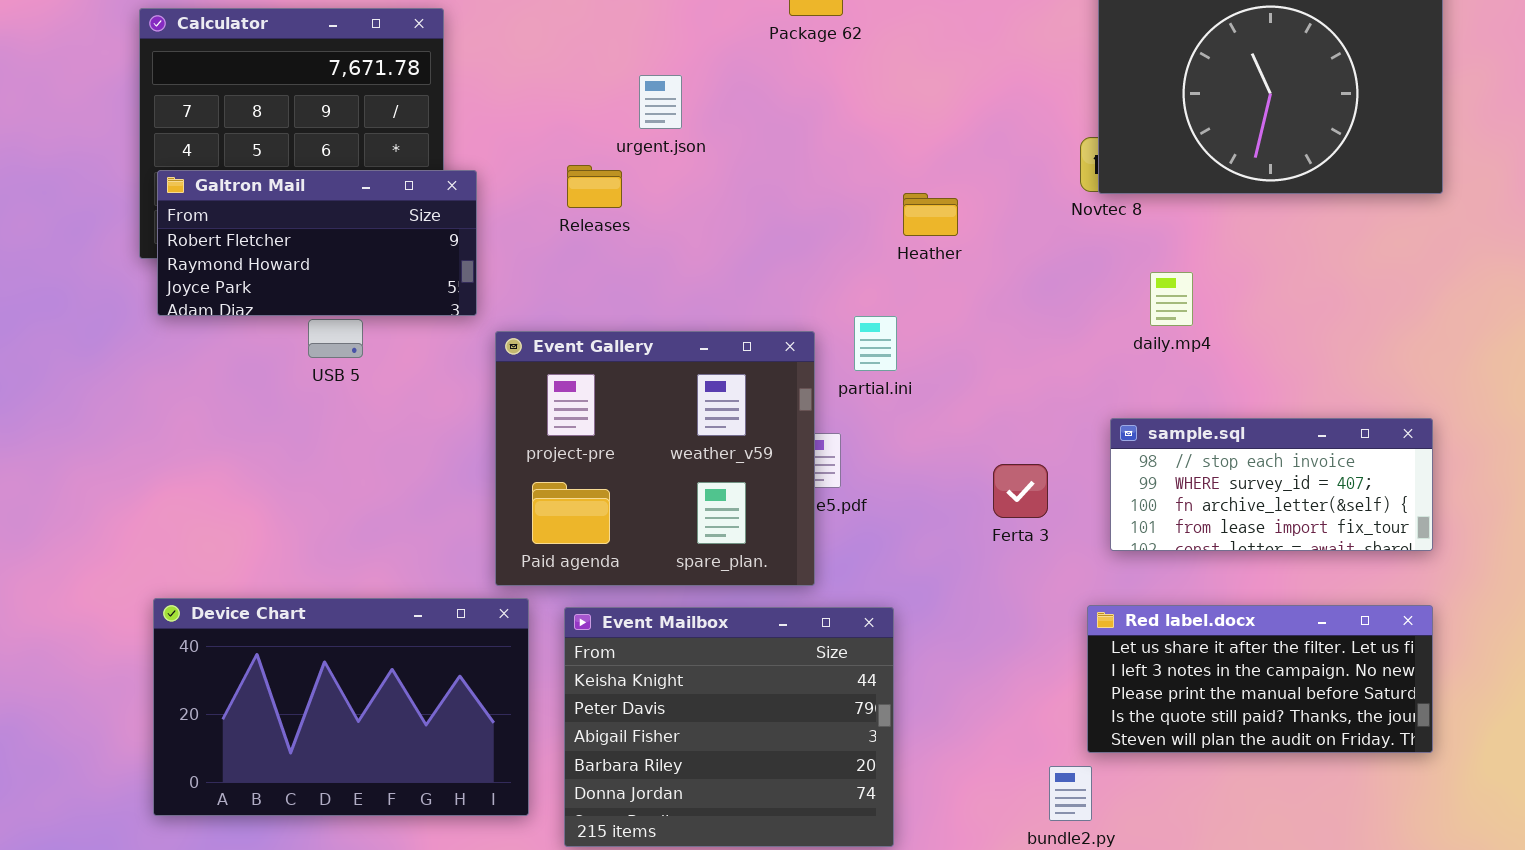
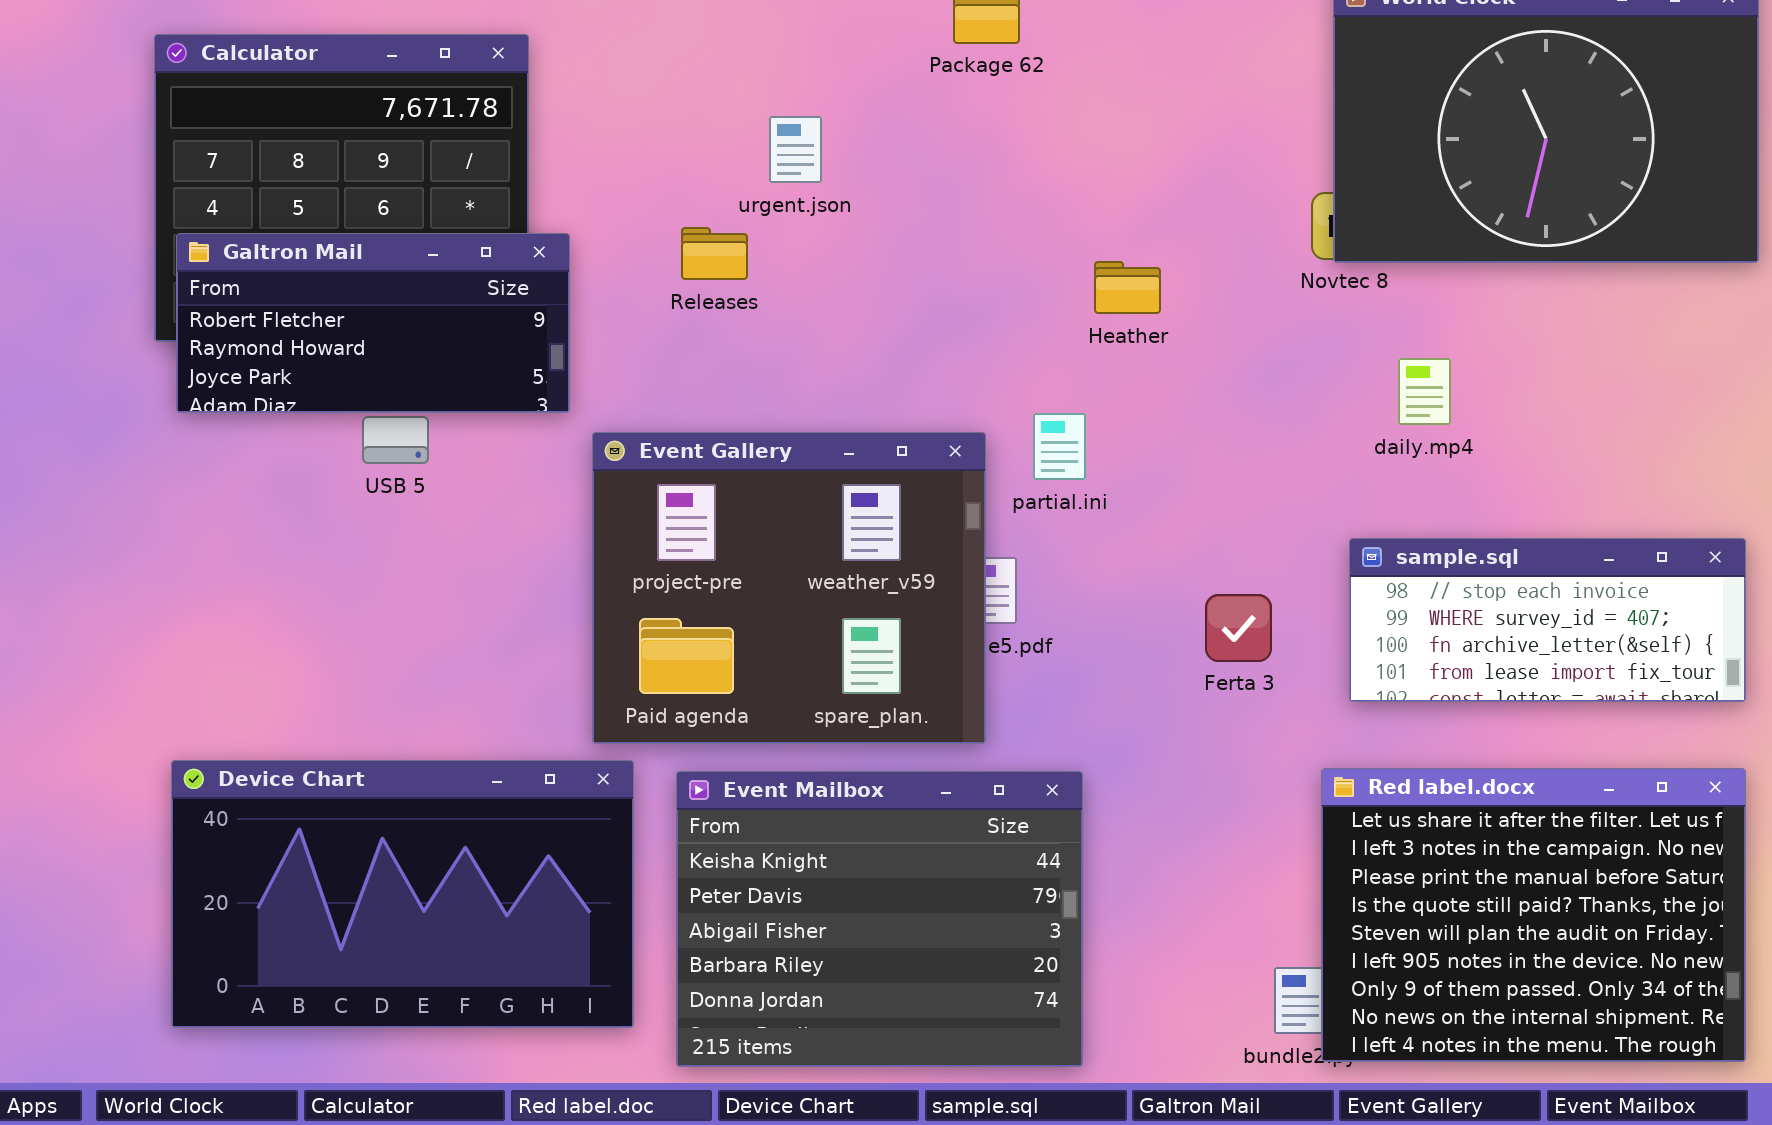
Red label.docx: [1087,605,1433,753] -> [1321,768,1746,1062], resized

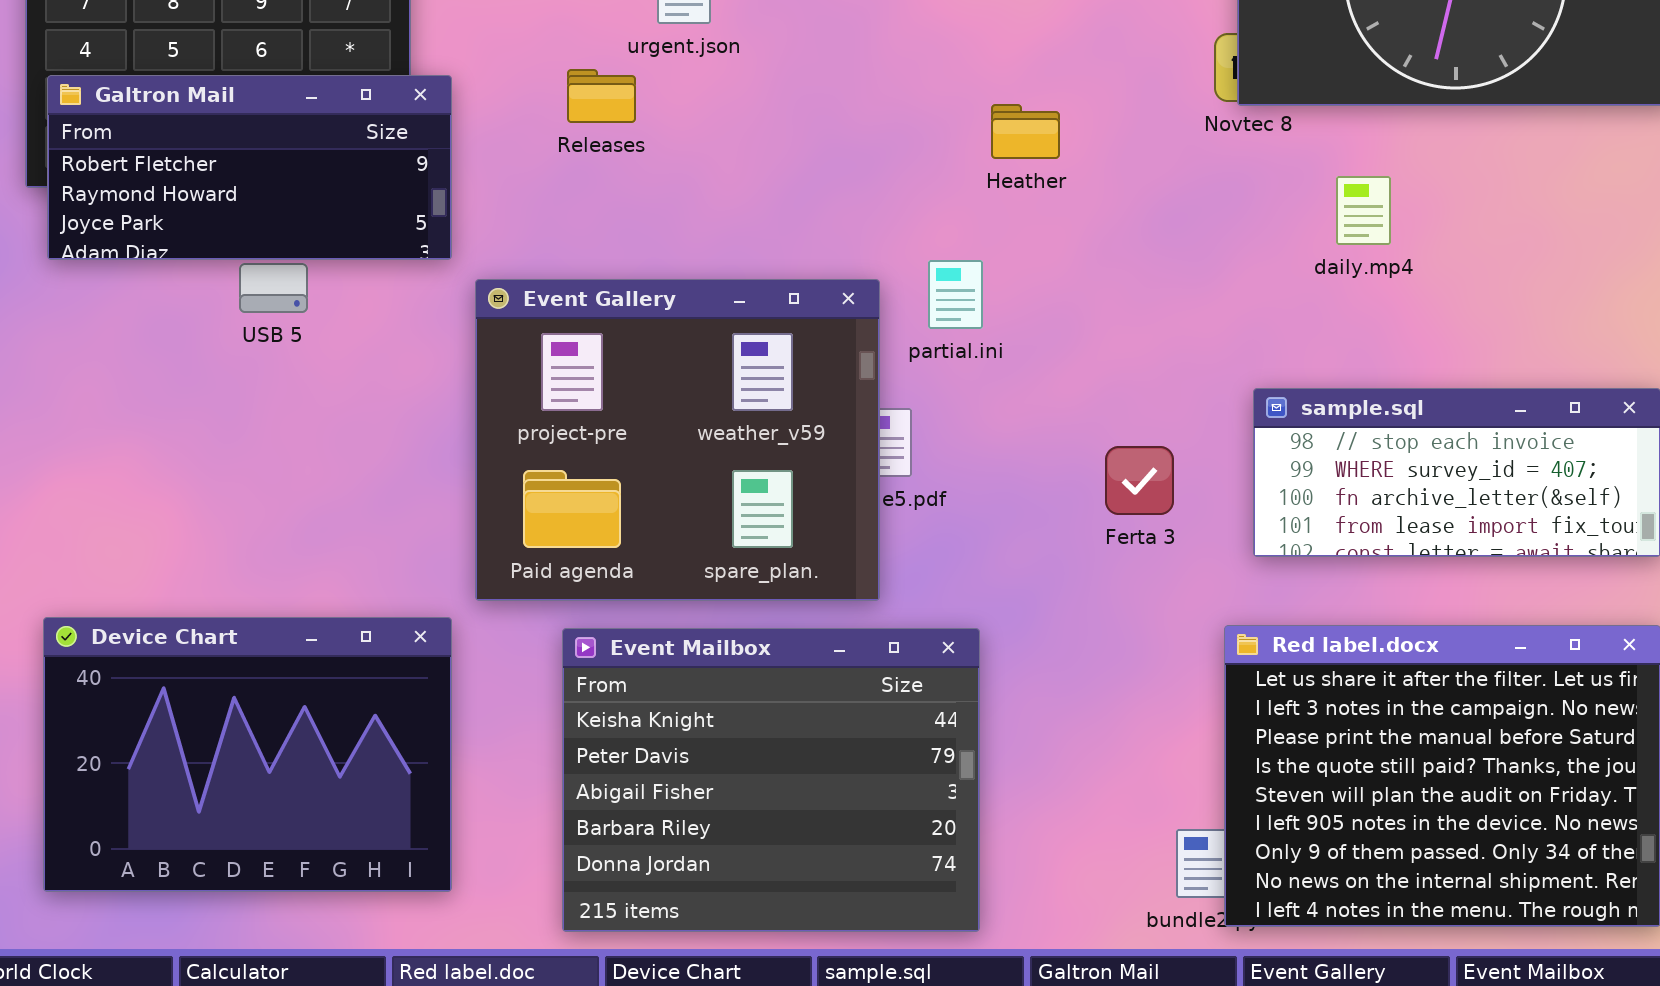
daily.mp4: [1398,358,1451,425] -> [1336,176,1391,245], moved
Device Chart: [171,760,634,1028] -> [43,617,452,892], resized

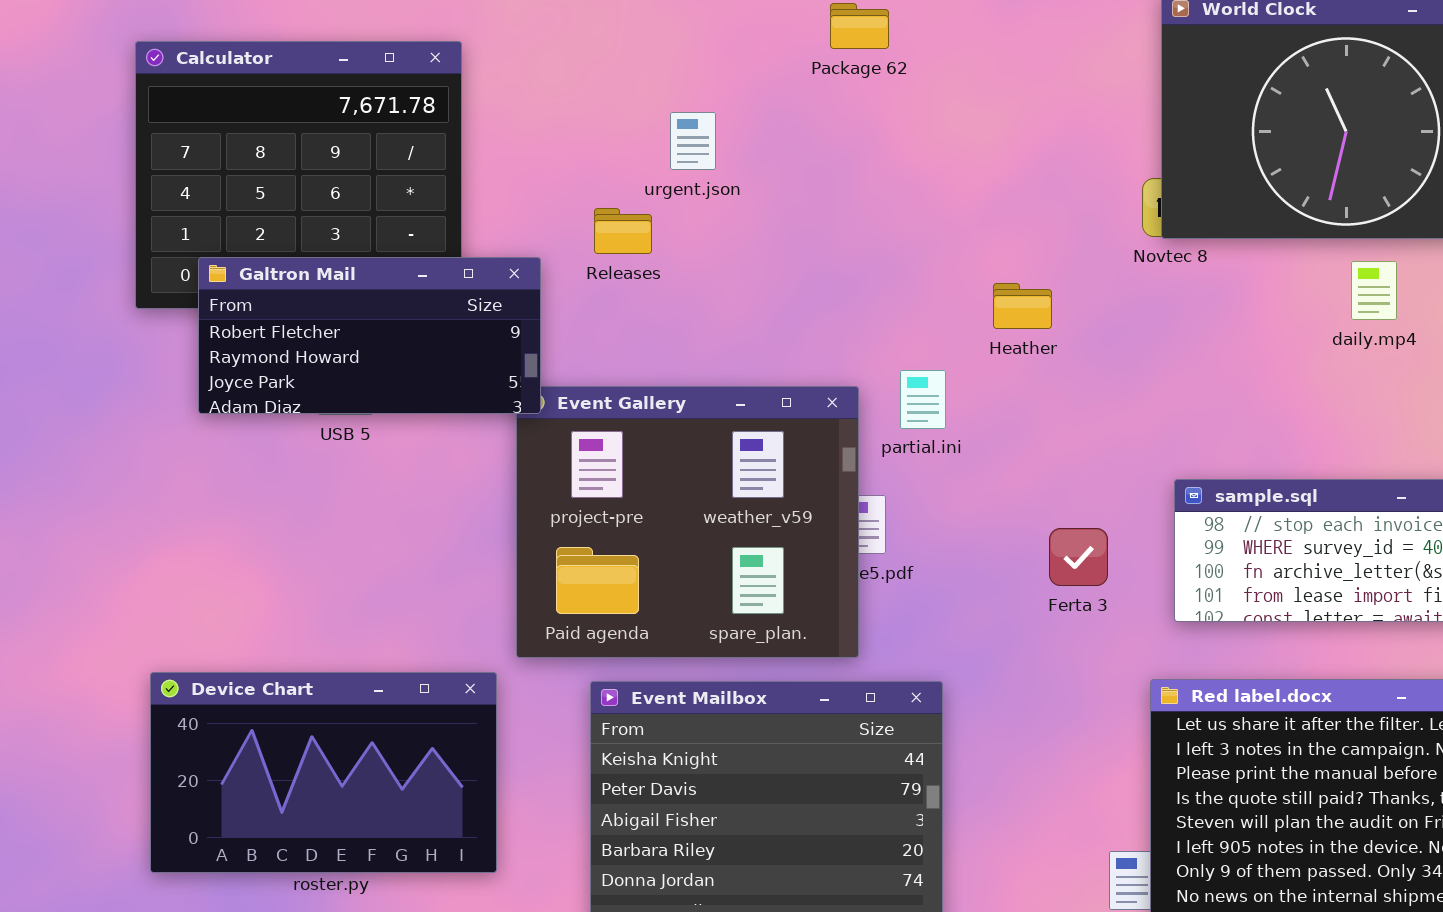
Galtron Mail: [47,75,452,260] -> [198,257,541,414], moved
Heather: [991,104,1060,159] -> [993,283,1052,329], moved
daily.mp4: [1336,176,1391,245] -> [1351,261,1397,320], moved
Device Chart: [43,617,452,892] -> [150,672,497,873], resized

